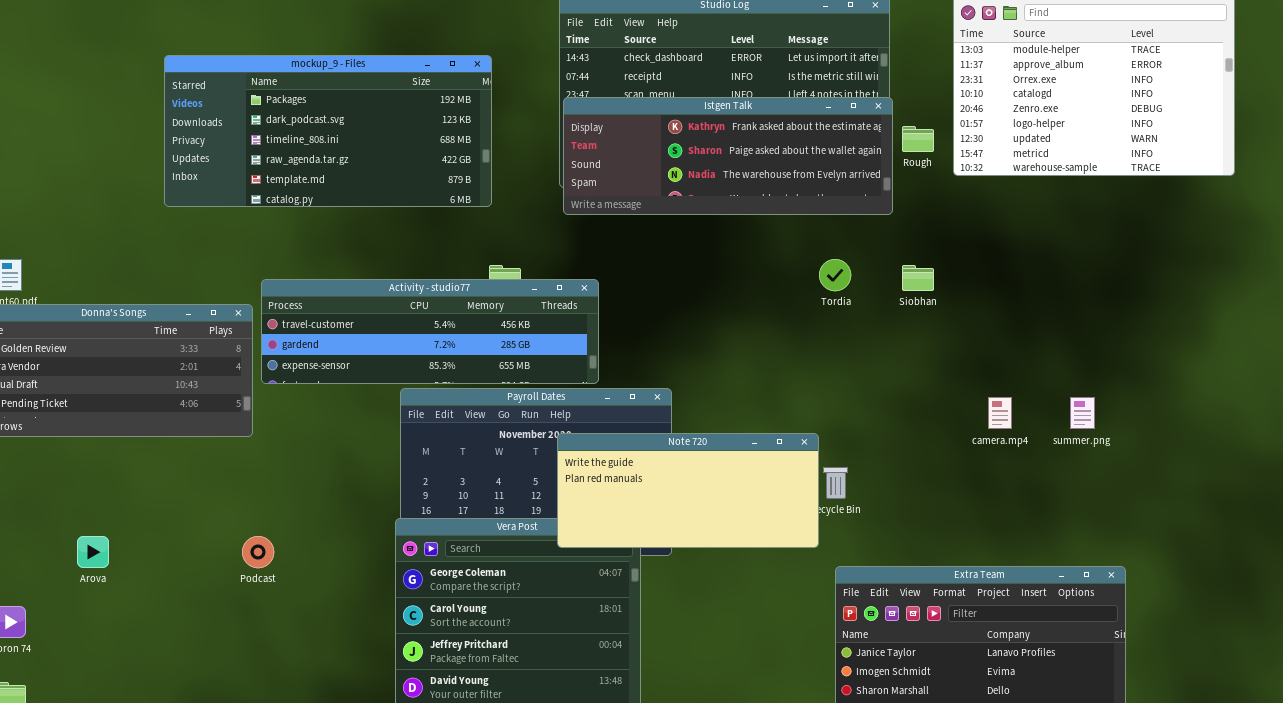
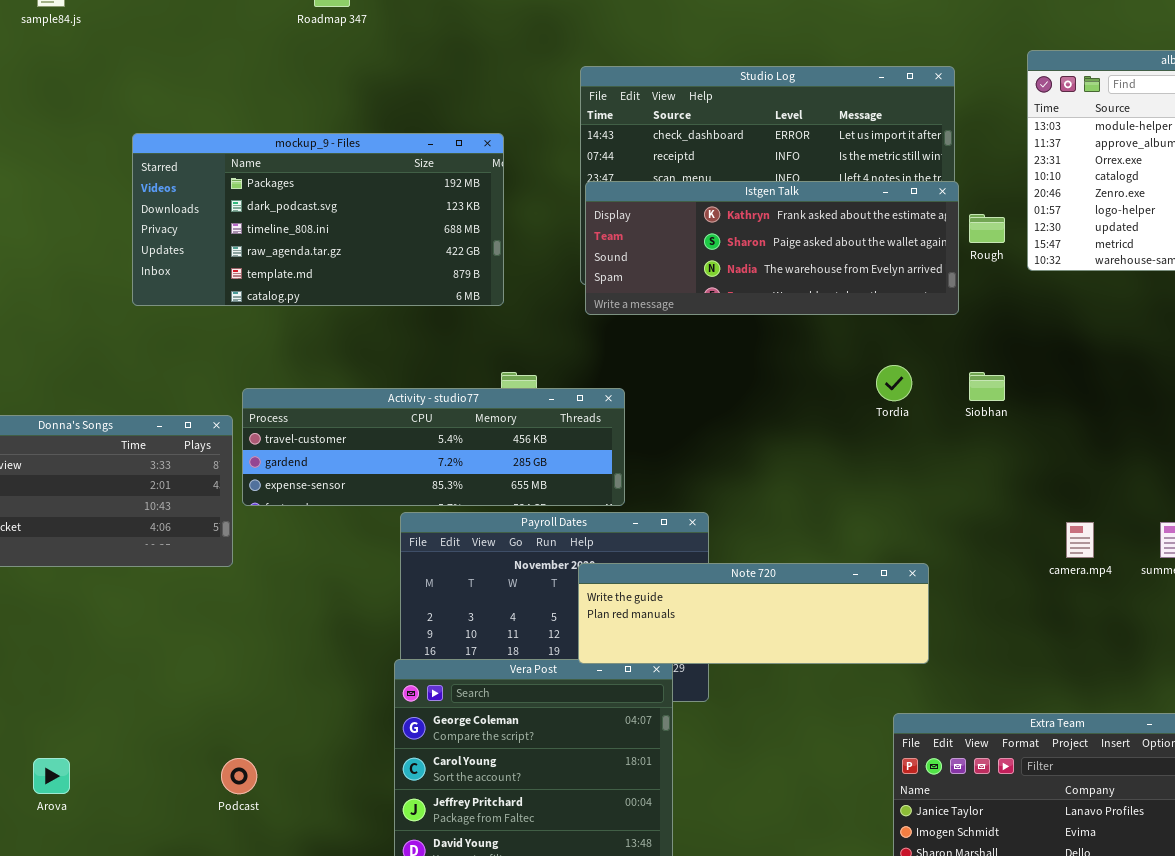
Note 720: [557,433,819,548] -> [578,563,929,664], resized
Arova: [77,536,109,568] -> [33,758,70,794], moved
Podcast: [242,536,274,568] -> [221,758,257,794], moved

